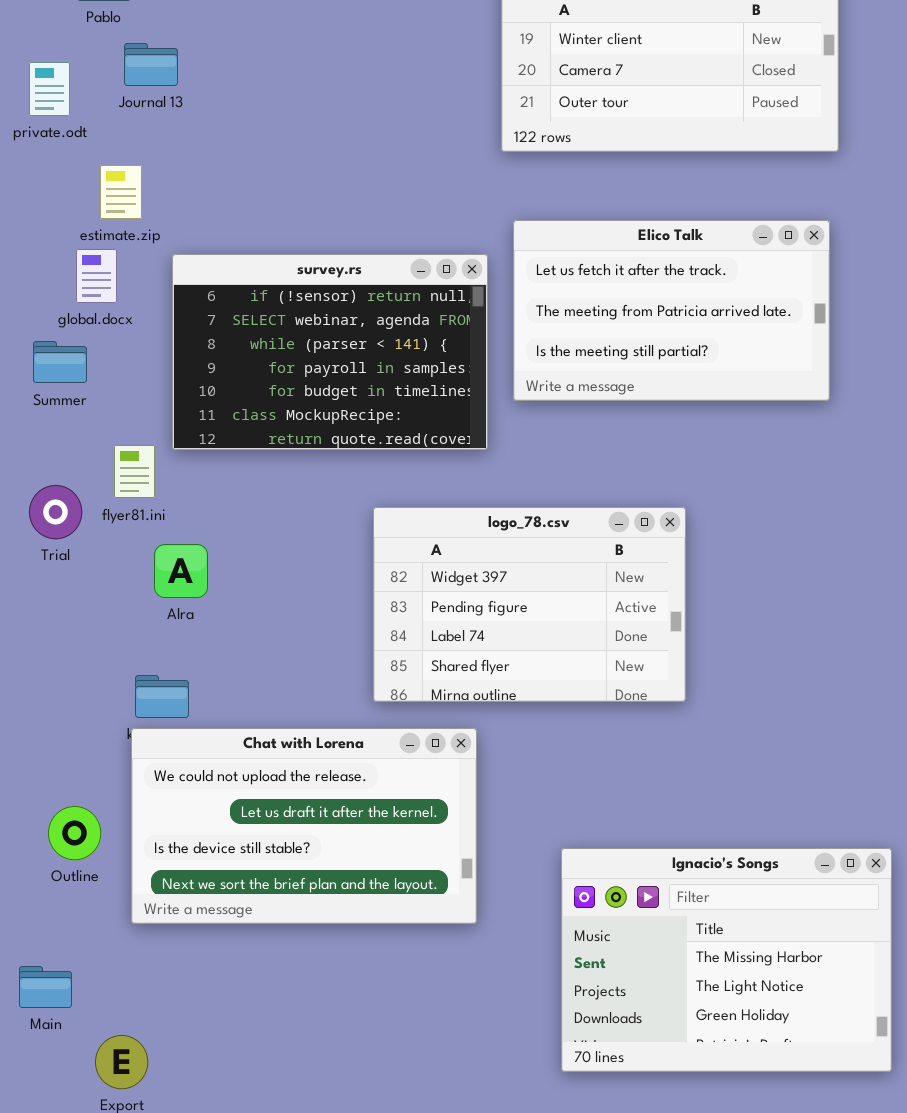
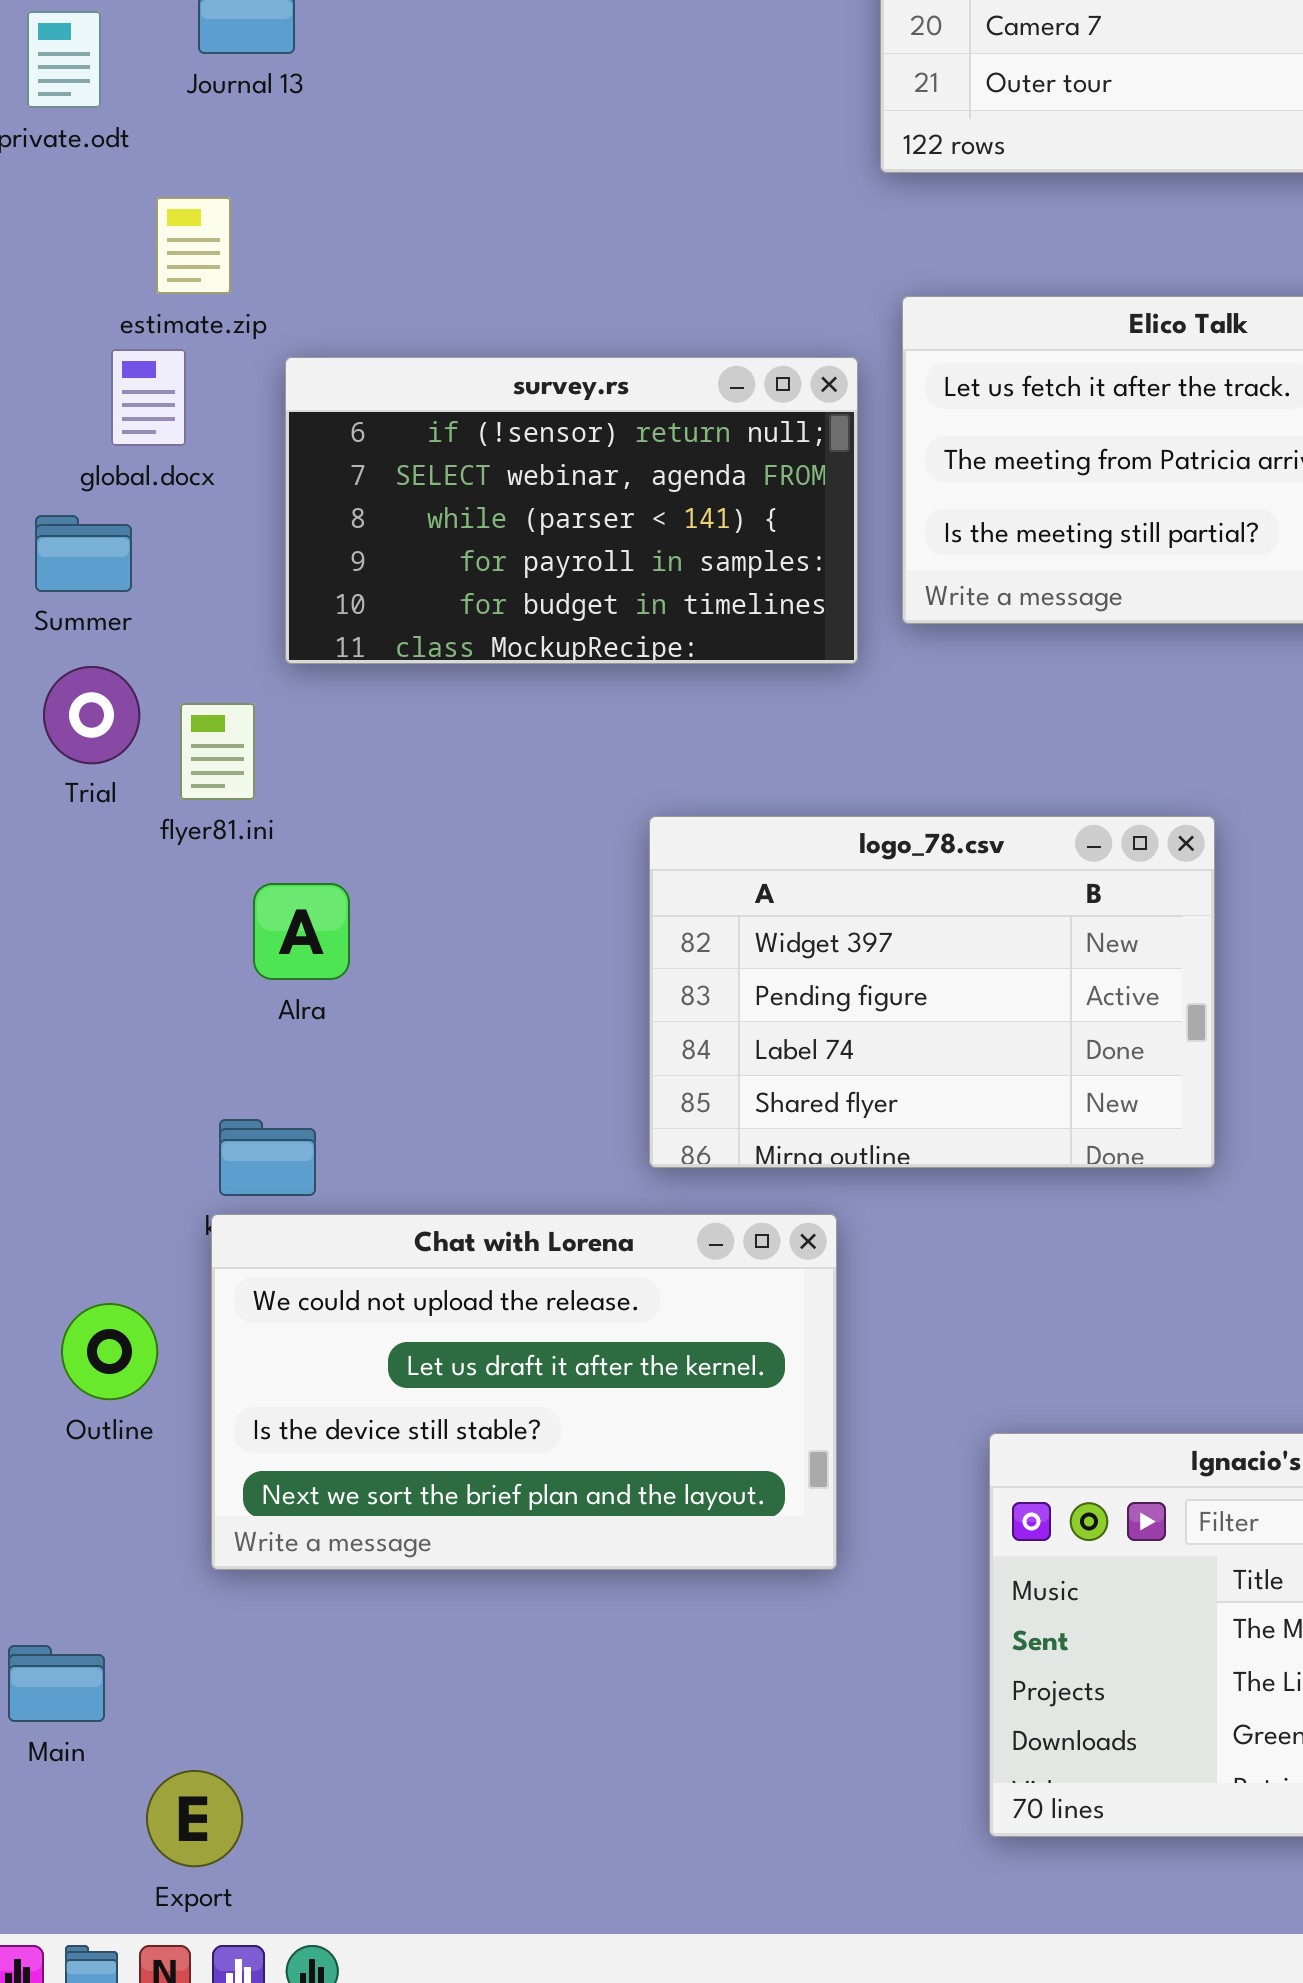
survey.rs: [172,254,488,450] -> [285,357,858,664], resized
Trial: [29,485,82,539] -> [43,666,140,764], moved
Outline: [48,806,101,860] -> [61,1303,158,1400], moved

